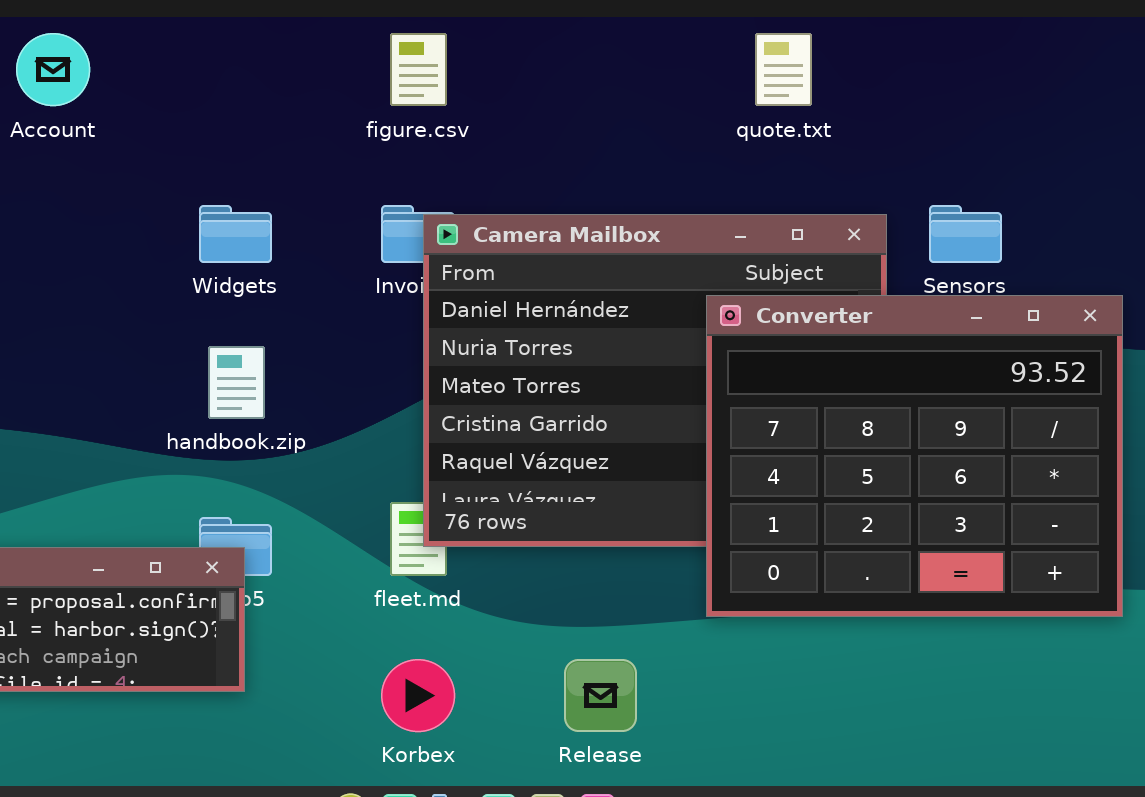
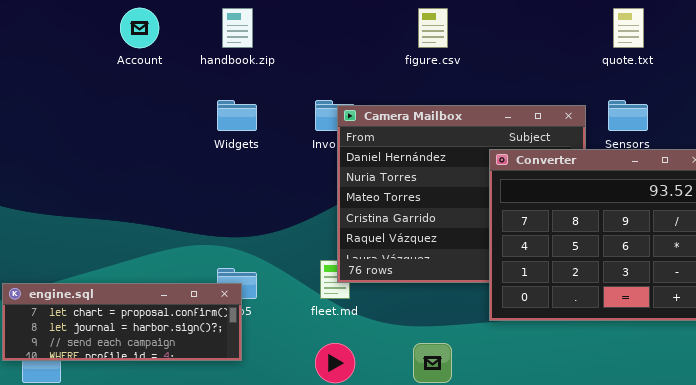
figure.csv: [390,33,447,106] -> [418,8,448,48], moved
quote.txt: [755,33,812,106] -> [613,8,644,48], moved
handbook.zip: [208,346,265,419] -> [222,8,253,48], moved

